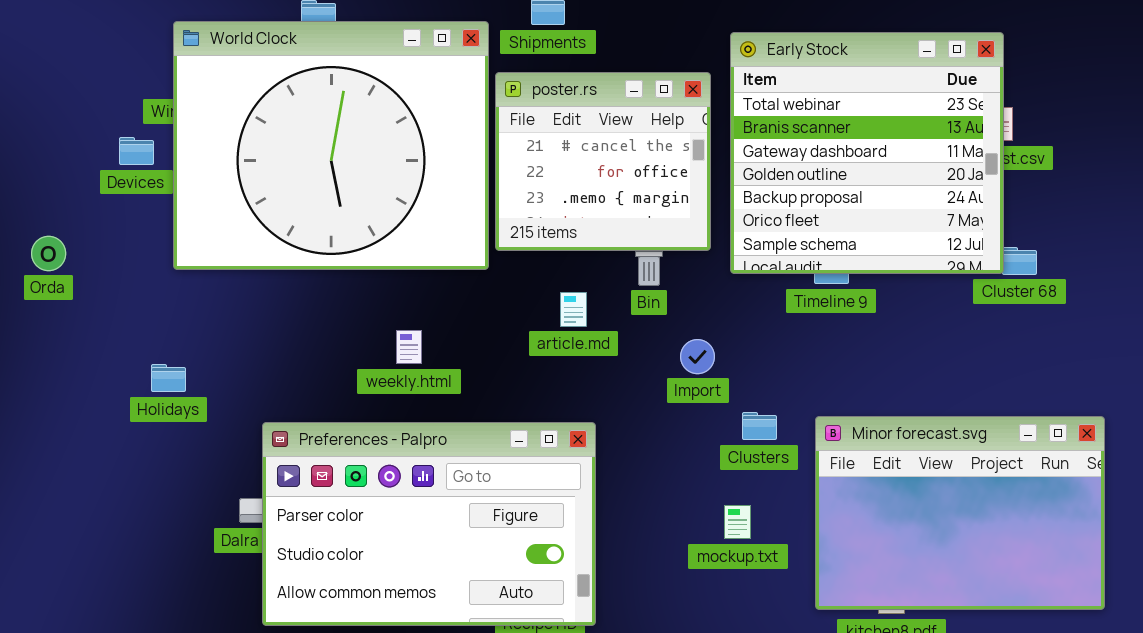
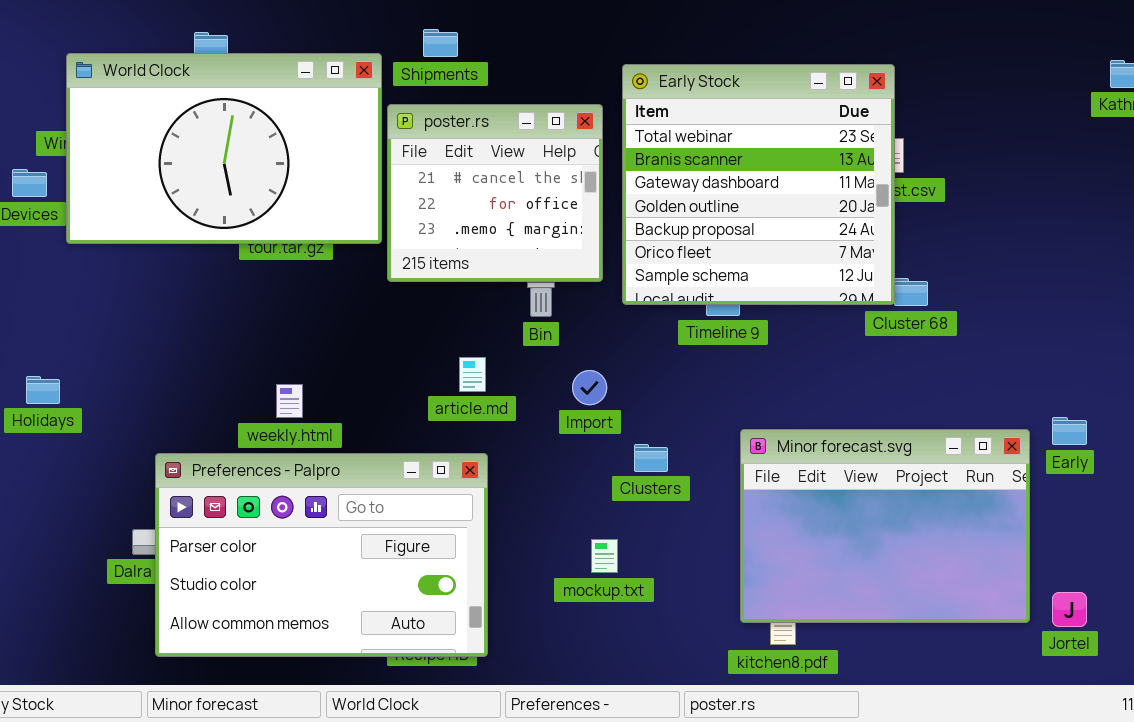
World Clock: [173,21,489,270] -> [66,53,382,244], resized
article.md: [560,292,587,327] -> [459,357,486,392], moved
weekly.html: [396,330,422,364] -> [276,384,303,418], moved
Holidays: [151,364,186,392] -> [26,376,60,404], moved
Minor forecast.svg: [815,416,1105,610] -> [740,429,1030,623], moved
mockup.txt: [724,505,751,539] -> [591,539,618,573], moved

